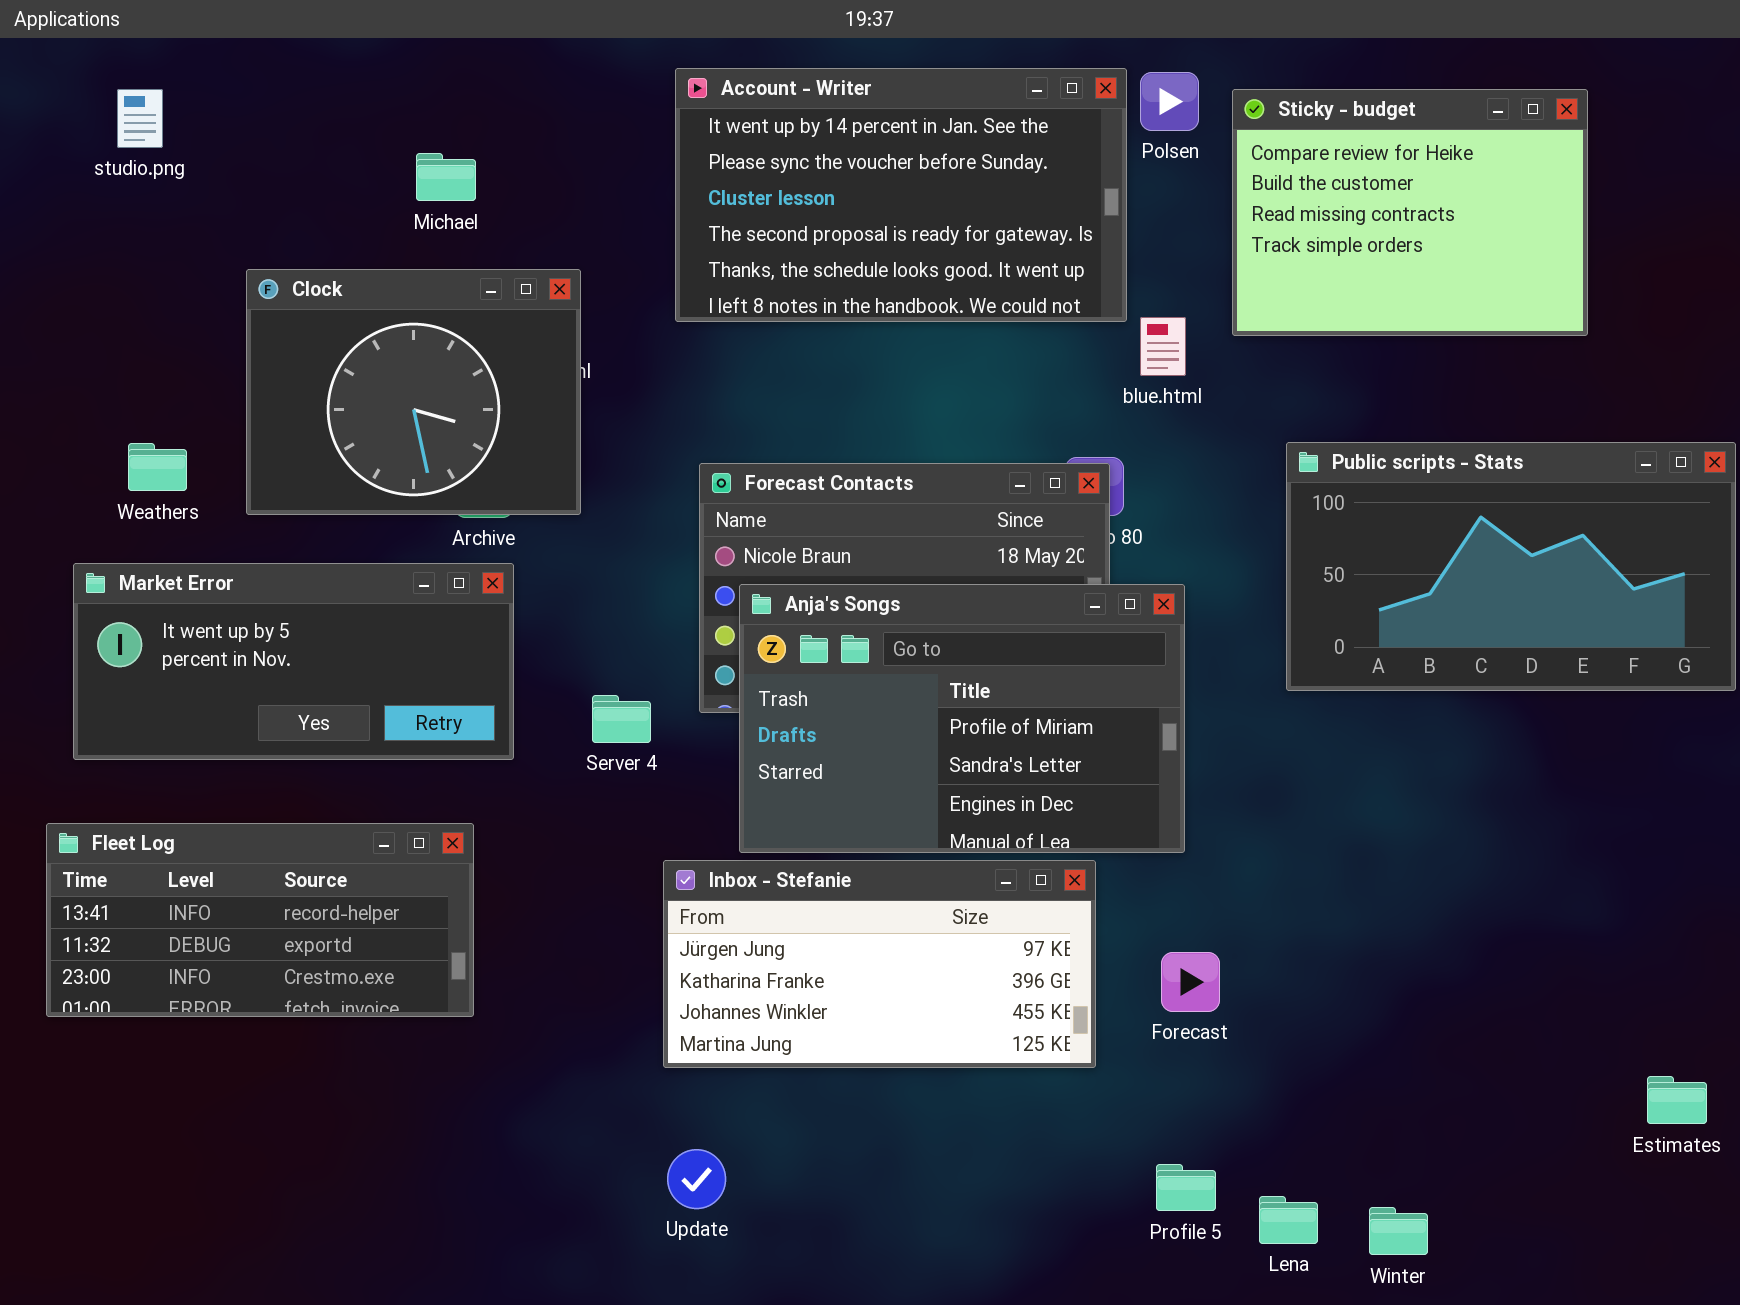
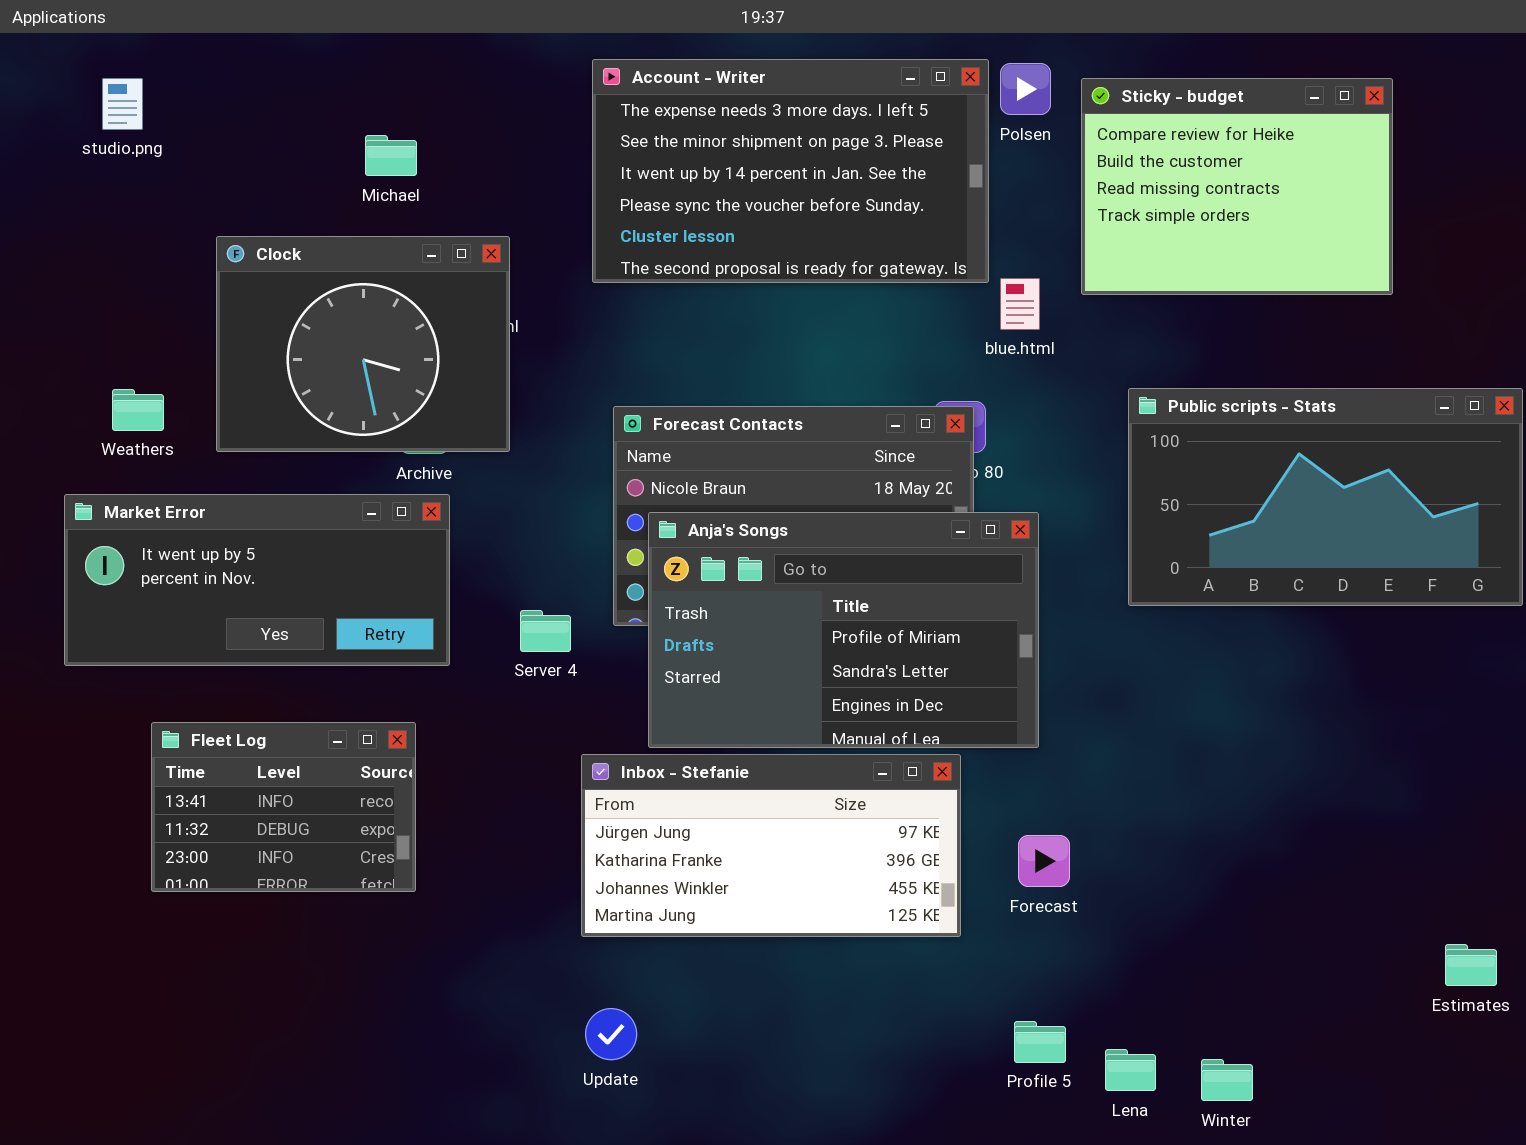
Account - Writer: [675,68,1127,322] -> [592,59,989,283], scrolled up 2 rows
Fleet Log: [46,823,474,1017] -> [151,722,416,892], resized

